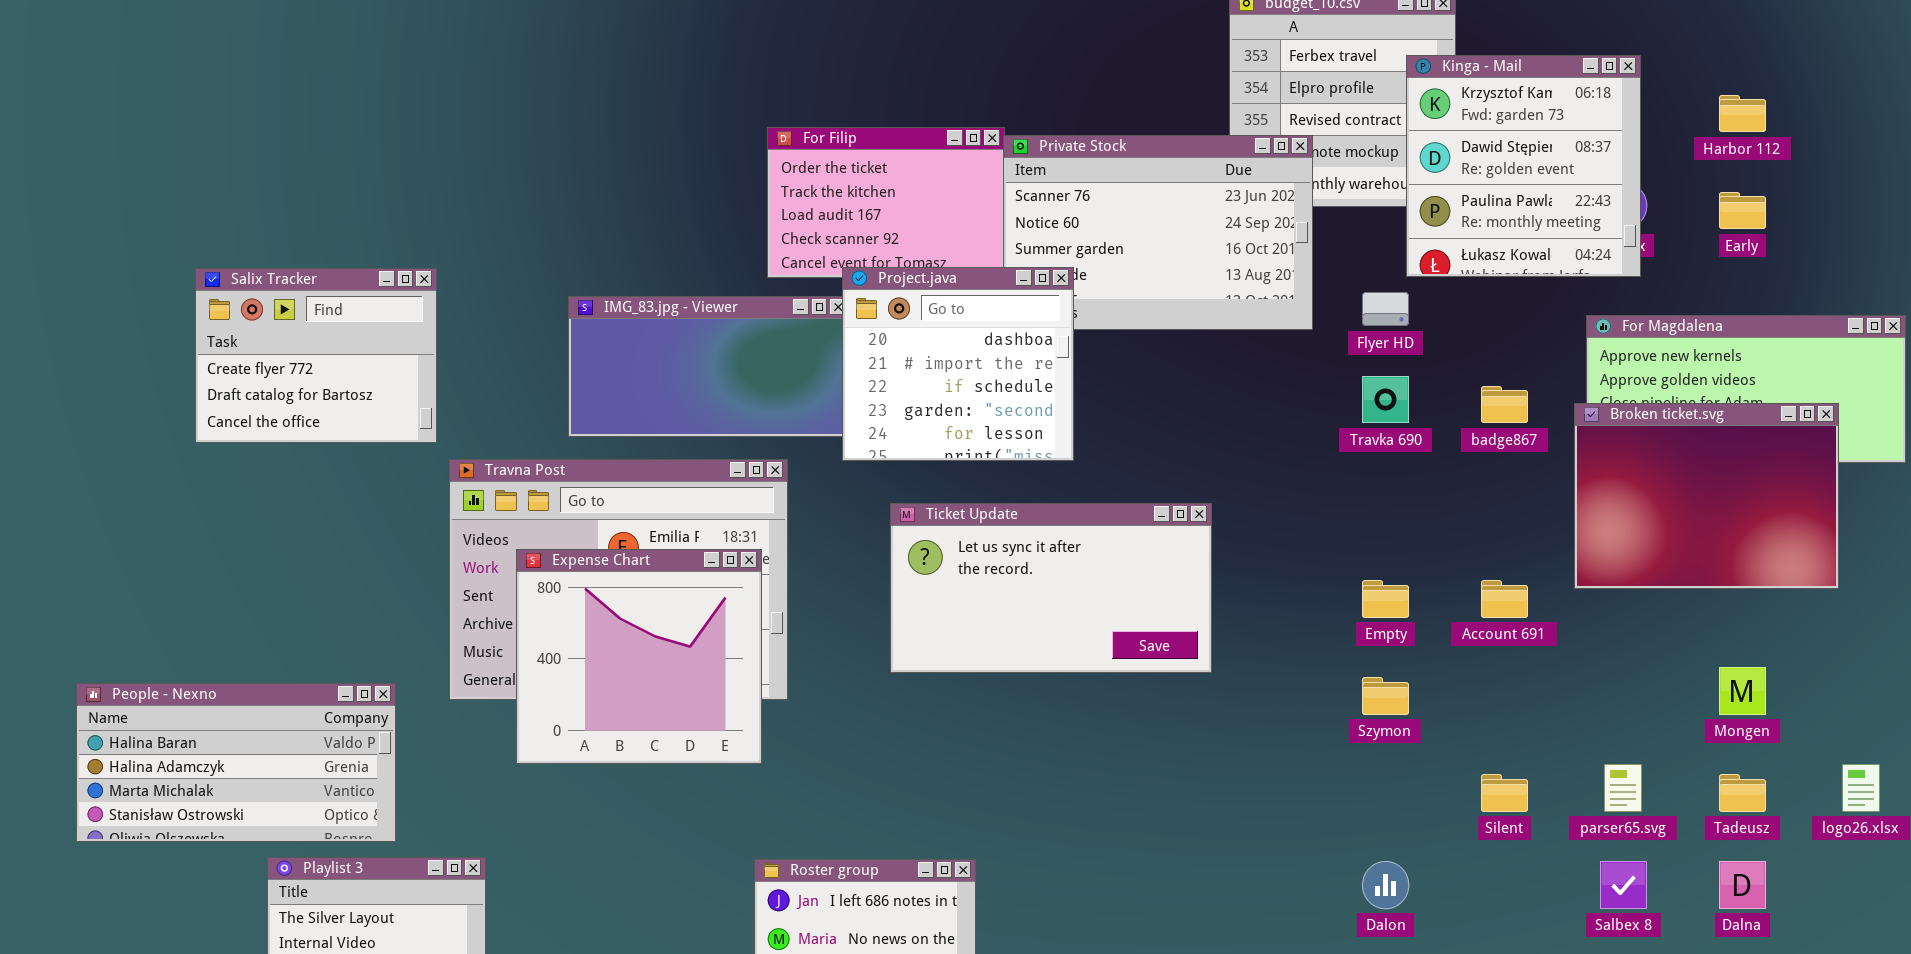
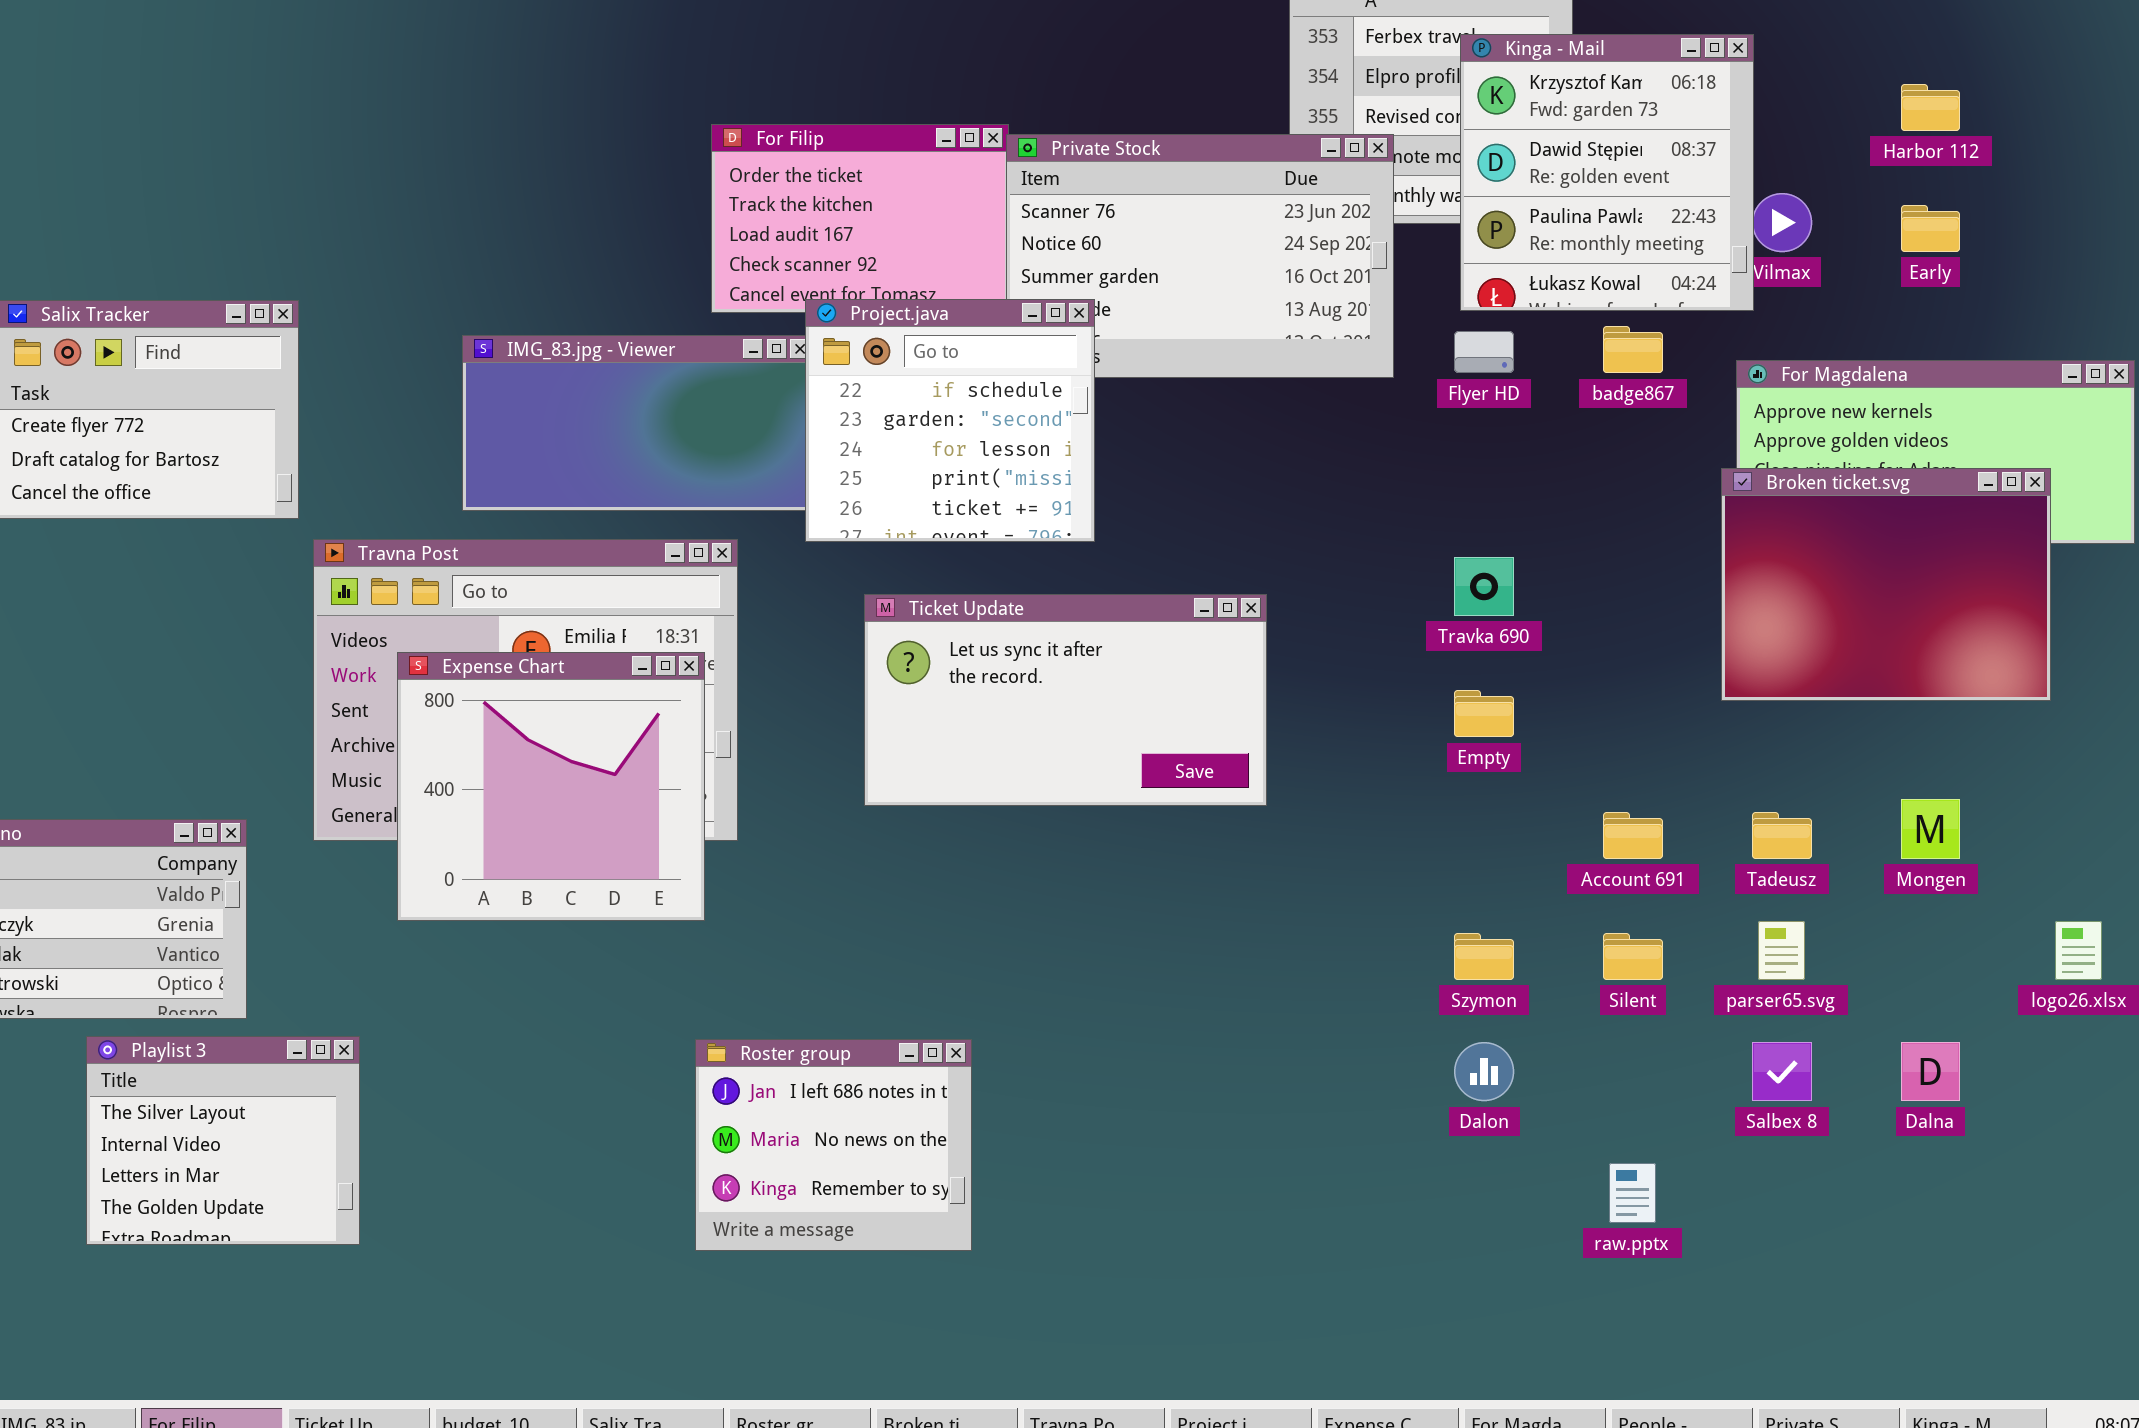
Kinga - Mail: [1406,55,1641,277] -> [1460,34,1754,311], moved
Project.java: [842,267,1074,461] -> [805,299,1095,542], scrolled down 2 rows
Travka 690: [1362,376,1409,423] -> [1454,557,1514,616], moved
badge867: [1481,386,1528,423] -> [1603,326,1663,373], moved
Account 691: [1481,580,1528,618] -> [1603,812,1663,859], moved
Szymon: [1362,677,1409,715] -> [1454,933,1514,980], moved
Tadeusz: [1719,774,1766,812] -> [1752,812,1812,859], moved

